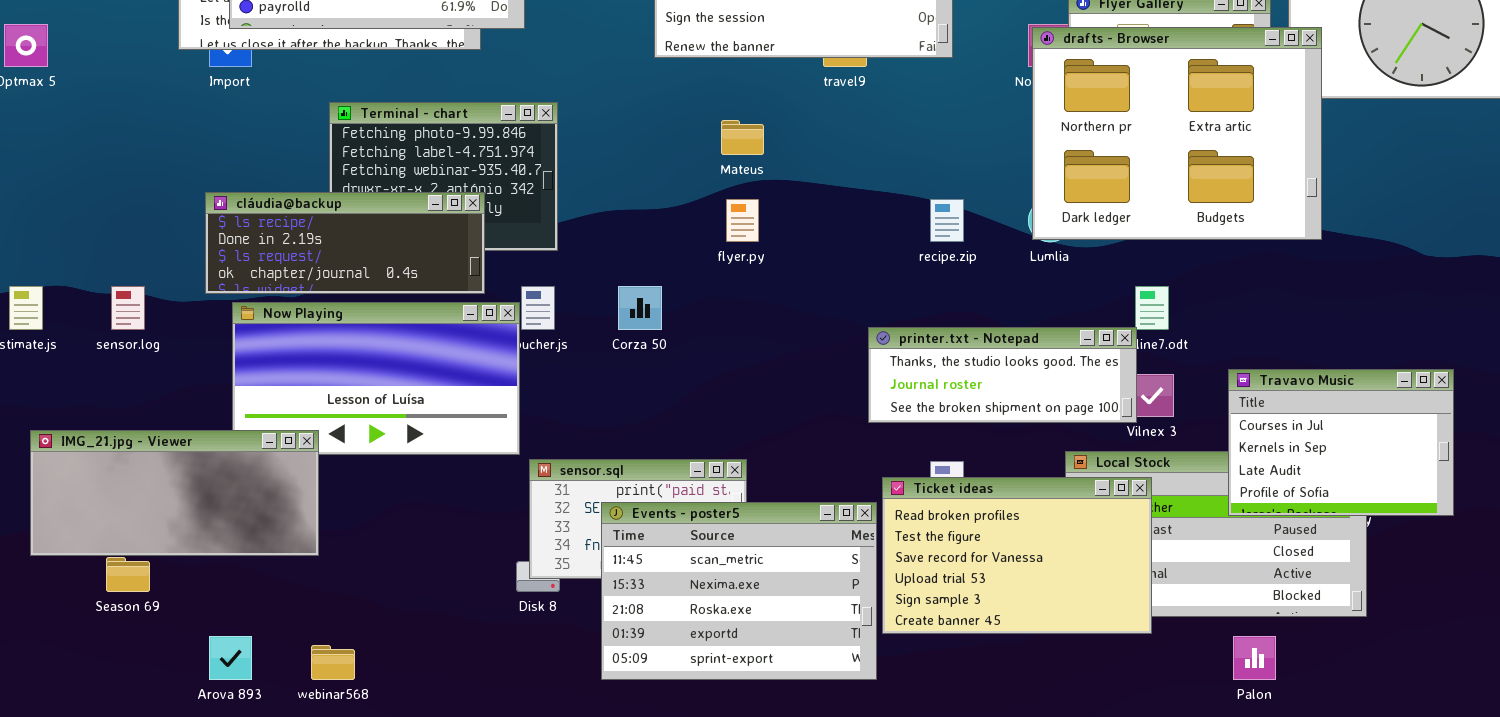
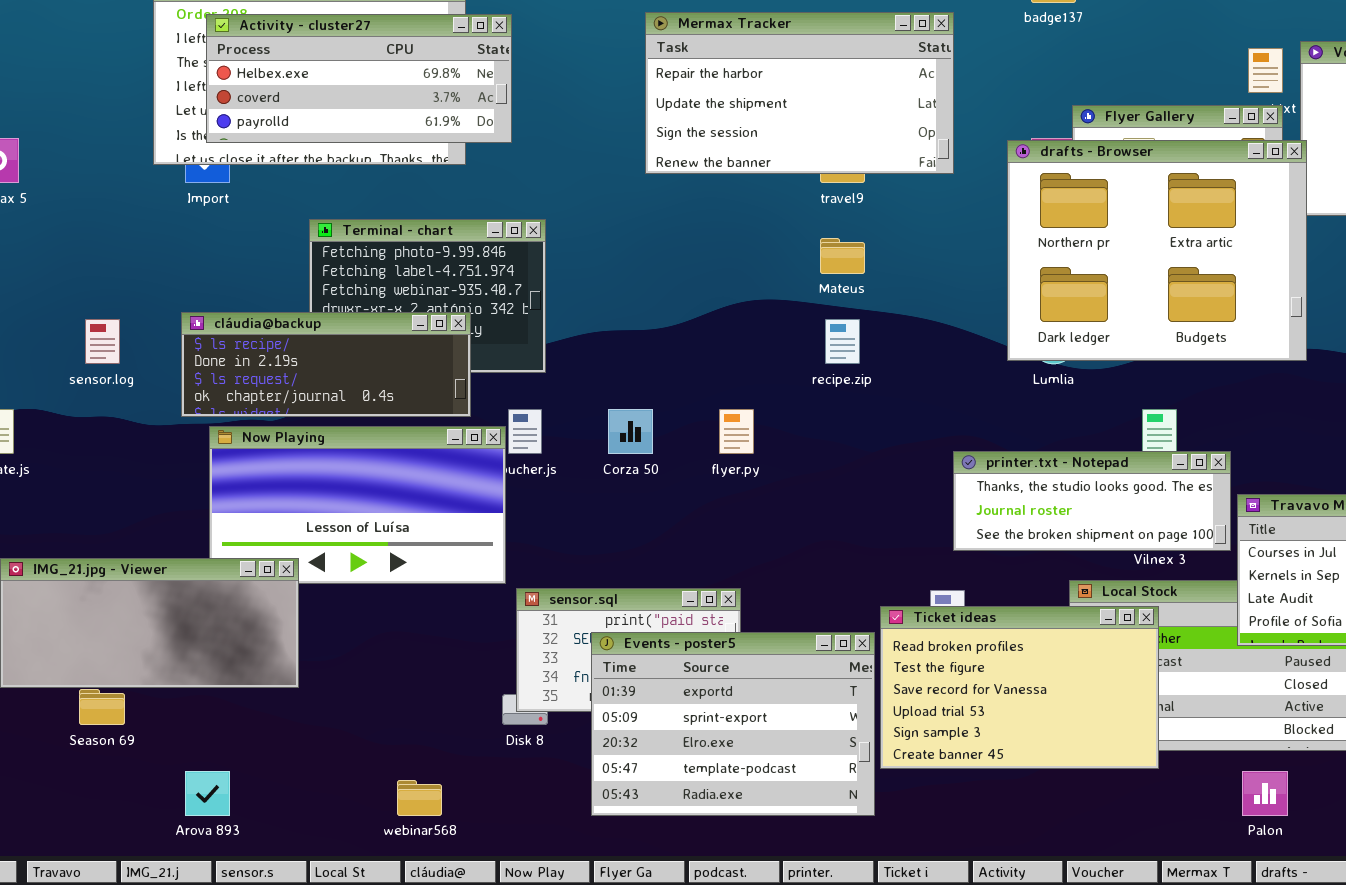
drafts - Browser: [1032,27,1322,240] -> [1007,140,1307,361], moved
Mateus: [721,120,764,155] -> [820,238,865,274], moved
flyer.py: [726,199,759,242] -> [719,409,754,454], moved
recipe.zip: [930,199,964,242] -> [825,319,860,364], moved
sensor.log: [111,286,145,330] -> [85,319,120,364], moved
printer.txt - Notepad: [868,327,1137,423] -> [953,451,1231,551], moved
Events - poster5: [601,502,877,680] -> [591,632,875,816], scrolled down 3 rows
webinar568: [311,645,355,680] -> [397,780,442,816], moved

